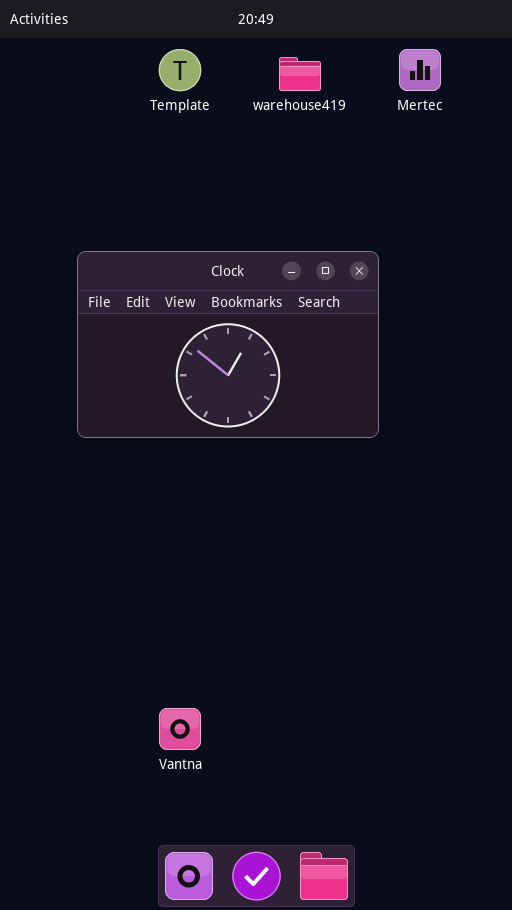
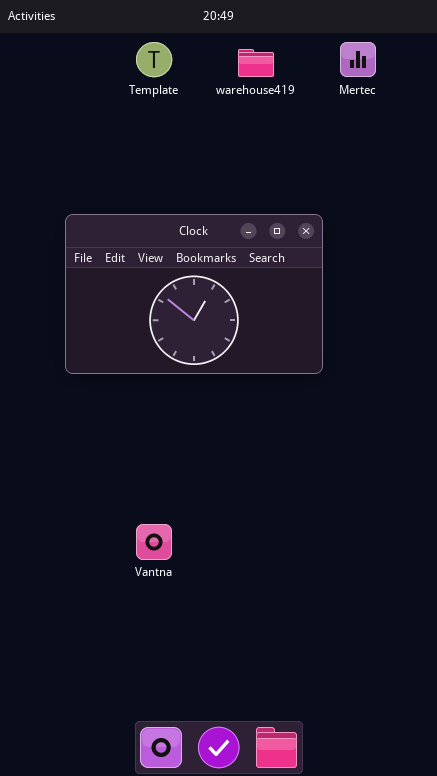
Vantna: [159,708,201,750] -> [136,524,172,560], moved

